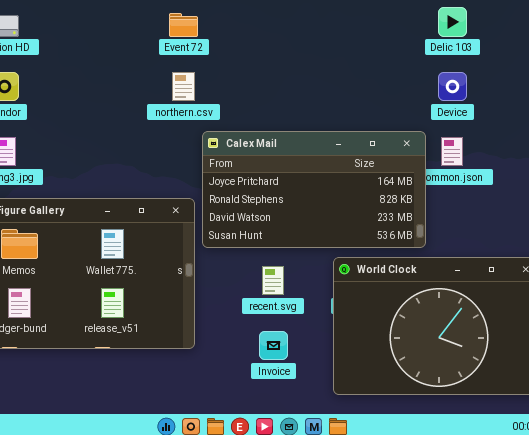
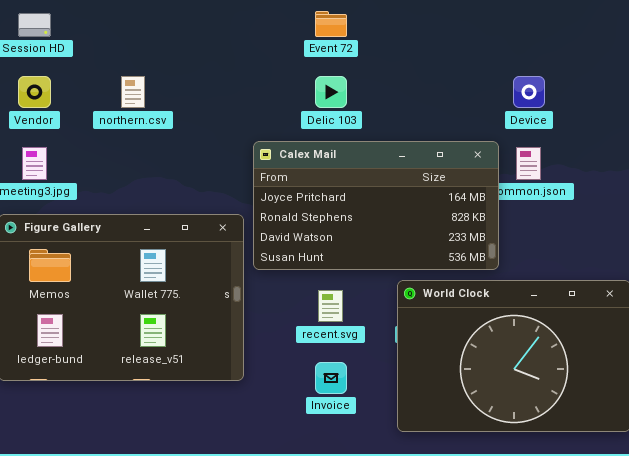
Delic 103: [438,7,467,37] -> [315,76,347,108], moved
Event 72: [169,13,198,37] -> [315,11,347,37], moved
northern.csv: [172,72,195,101] -> [121,76,145,108], moved

